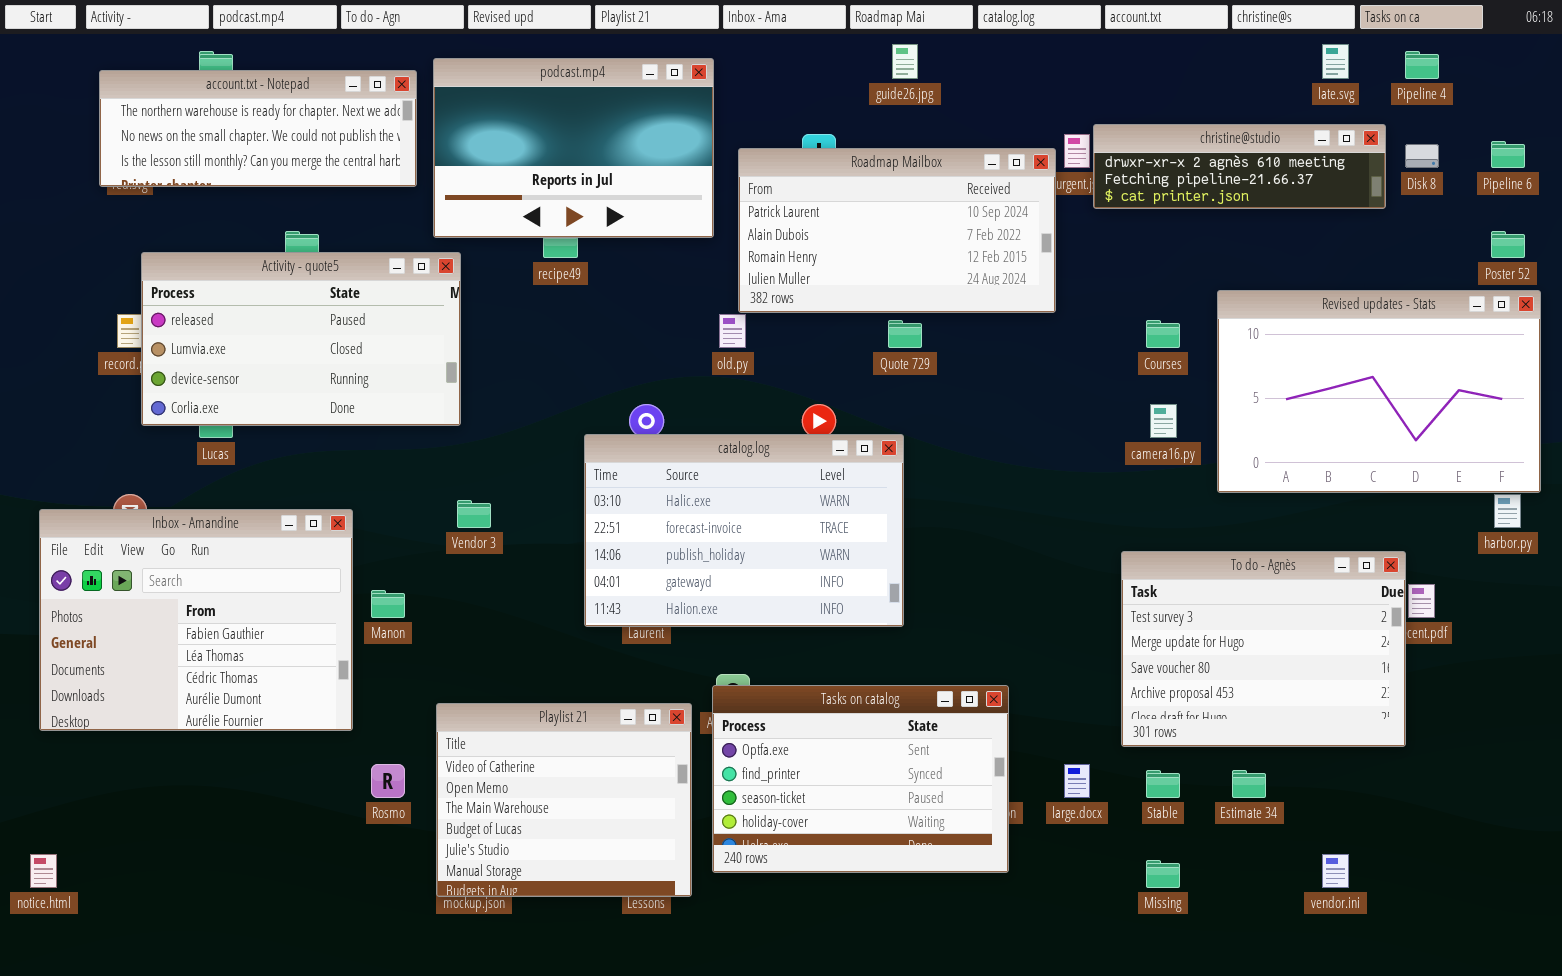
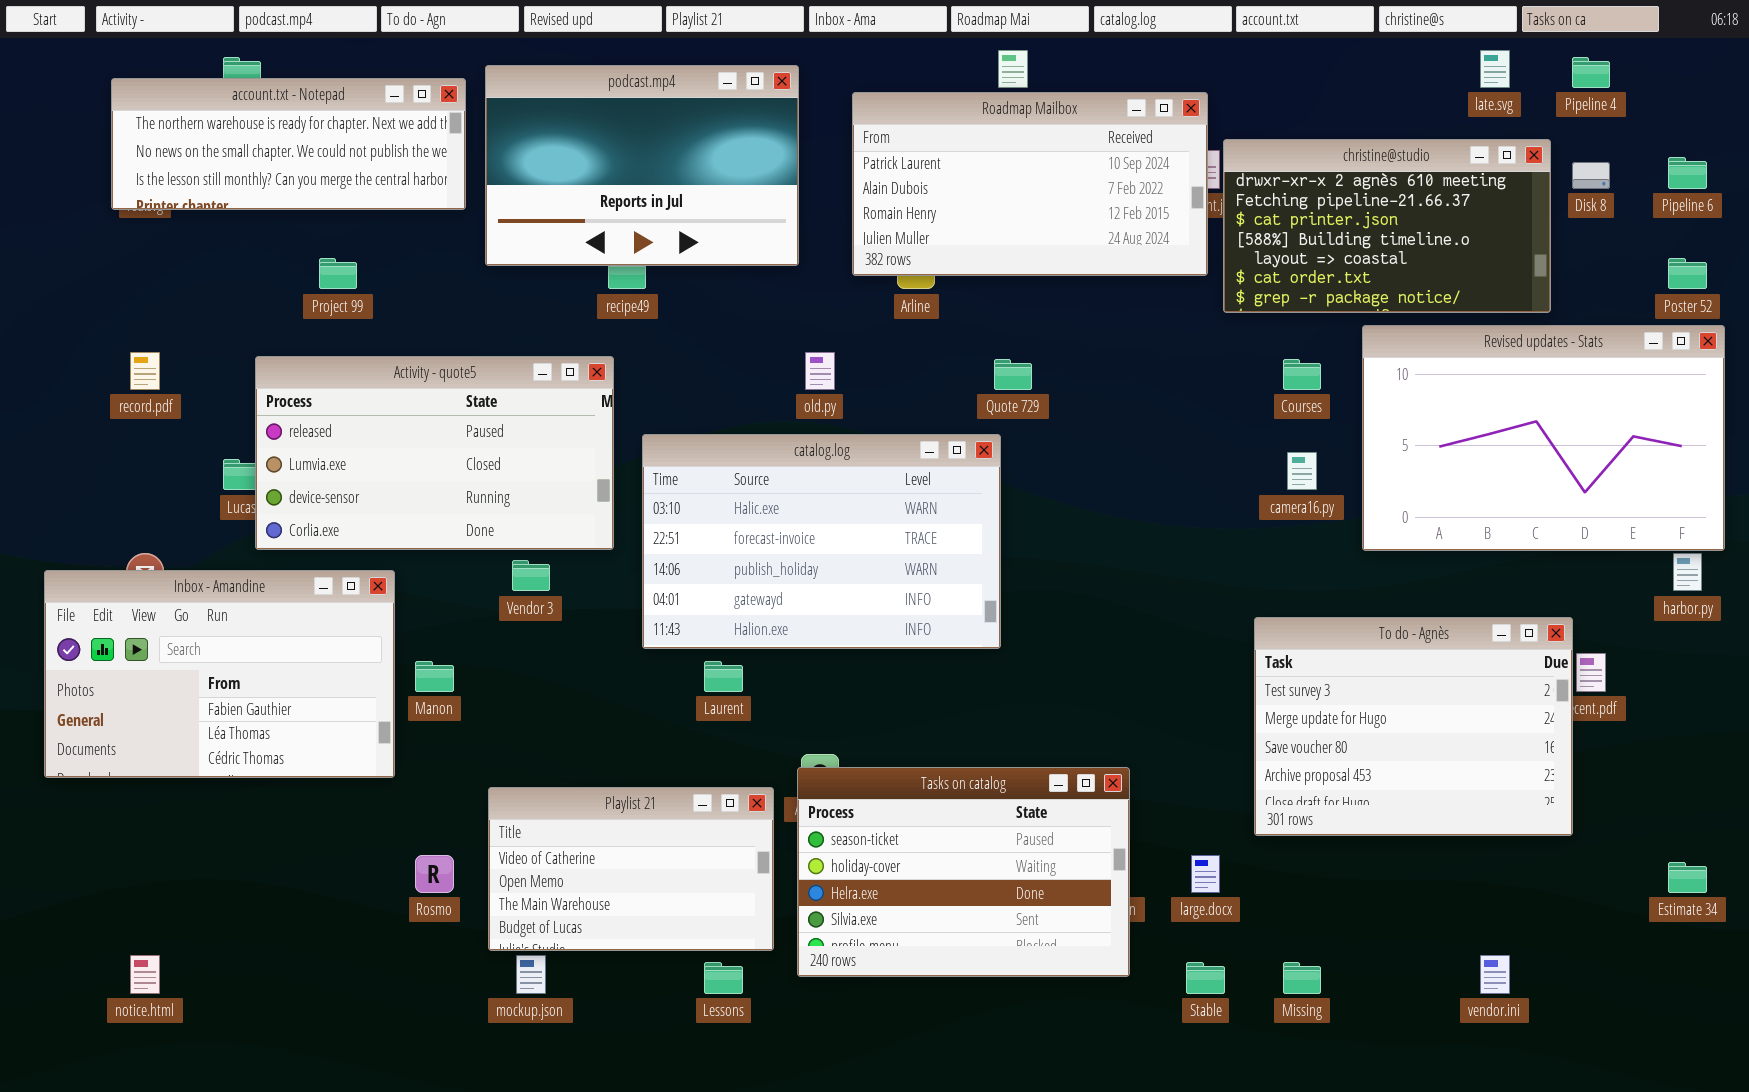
christine@studio: [1093,124,1386,209] -> [1223,139,1551,313], resized
Roadmap Mailbox: [738,148,1056,313] -> [852,92,1208,276], moved
Activity - quote5: [141,252,461,426] -> [255,356,614,550], moved
catalog.log: [584,434,904,627] -> [642,434,1001,649], moved
Inbox - Amandine: [39,509,353,731] -> [44,570,395,778], resized
Tasks on catalog: [712,685,1009,873] -> [797,767,1130,977], scrolled down 2 rows
Playlist 21: [436,703,692,897] -> [488,787,774,951], resized
Stable: [1146,770,1180,798] -> [1186,962,1225,994], moved
Estimate 34: [1232,770,1266,798] -> [1668,862,1707,893], moved
notice.html: [30,854,57,888] -> [130,955,160,994], moved

